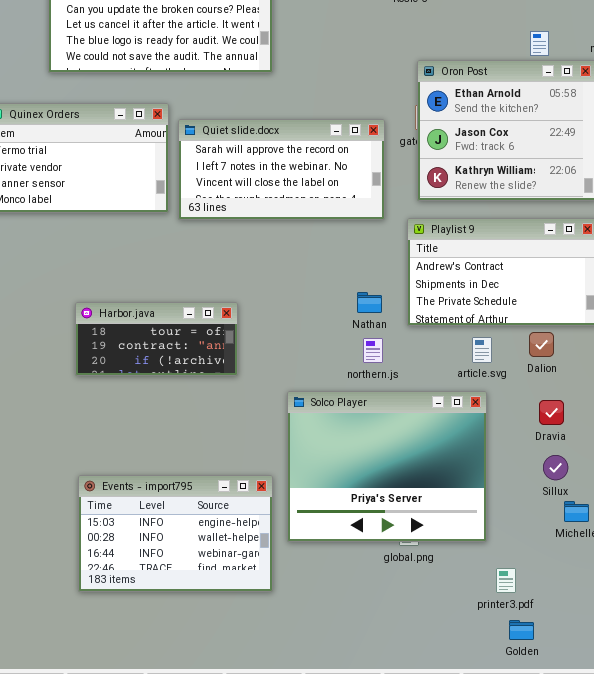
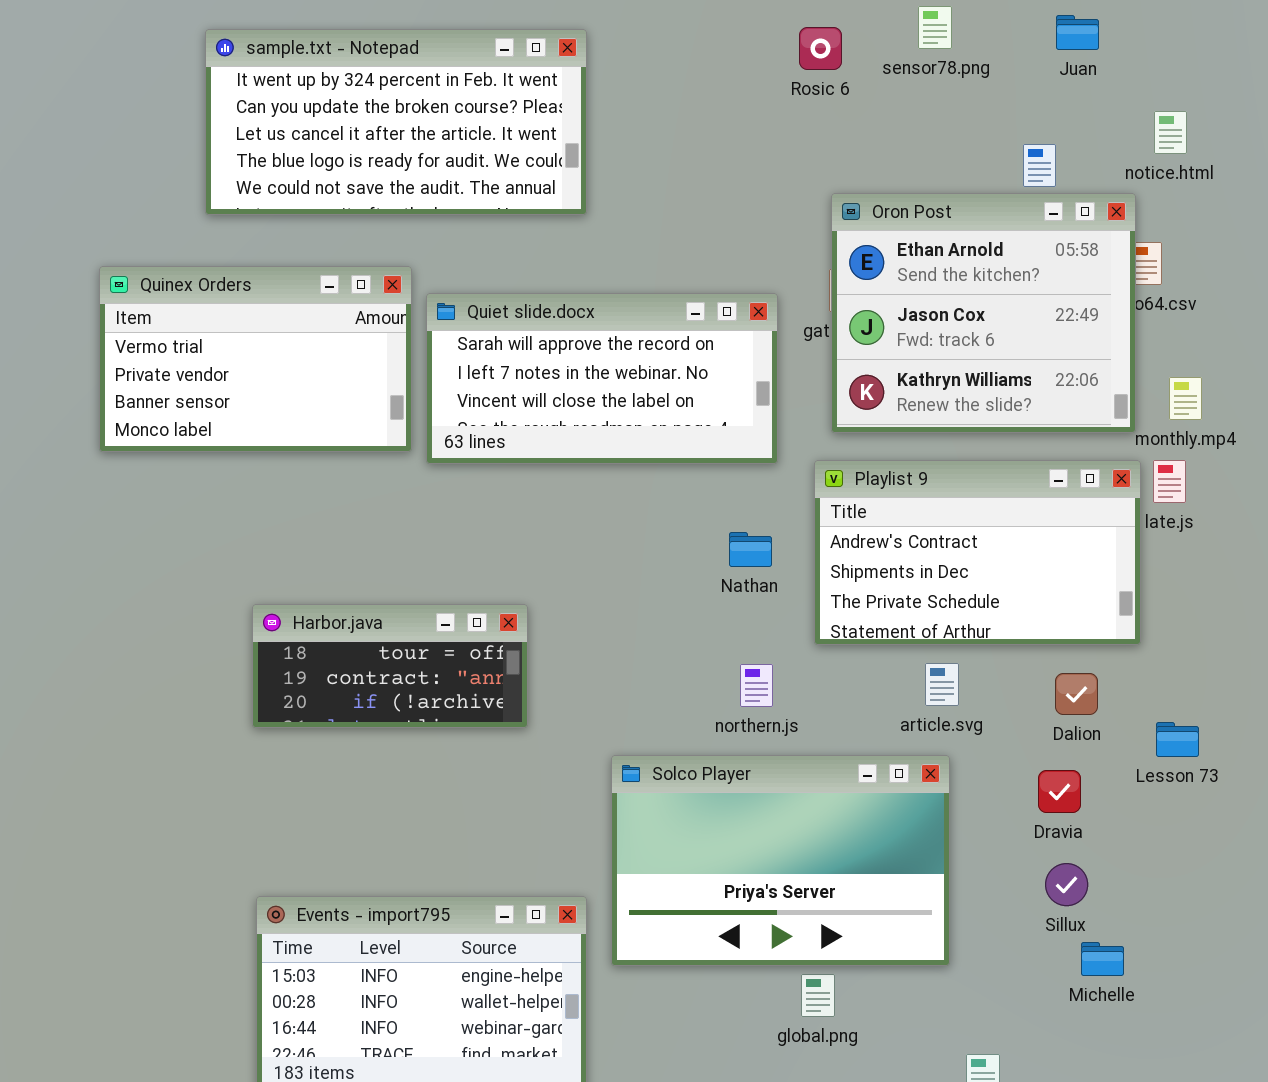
Nathan: [357,292,382,313] -> [729,532,772,567], moved
Dalion: [529,332,554,357] -> [1055,673,1098,715], moved
Solco Player: [287,391,487,542] -> [611,755,950,966], resized

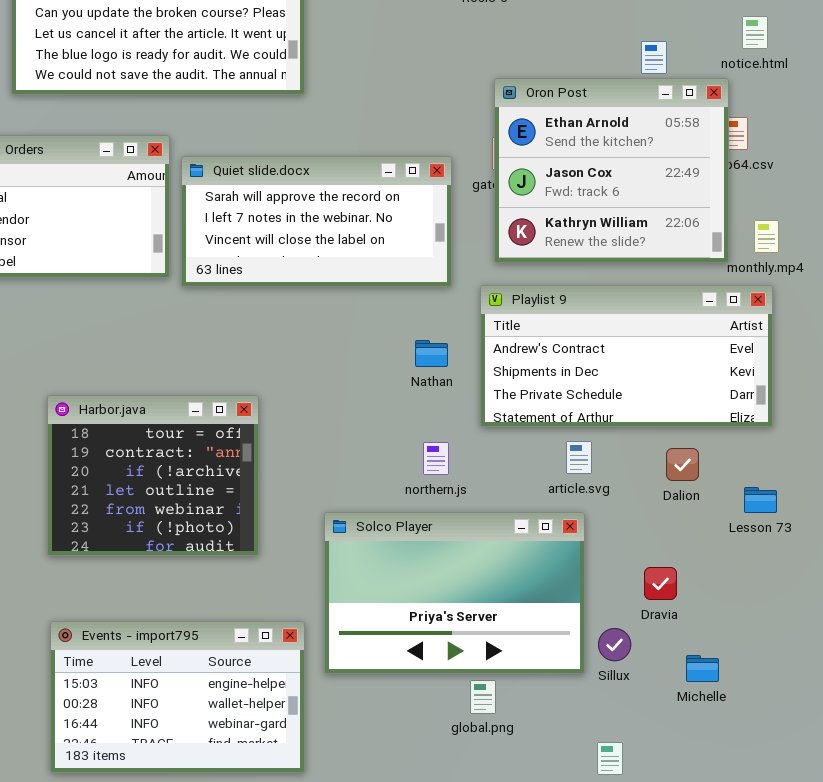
Playlist 9: [814,460,1141,645] -> [480,285,773,427], resized
Harbor.java: [252,604,528,728] -> [47,395,259,556], resized
Dravia: [1038,770,1081,813] -> [644,567,677,600], moved
Sillux: [1045,863,1088,906] -> [598,628,631,661], moved

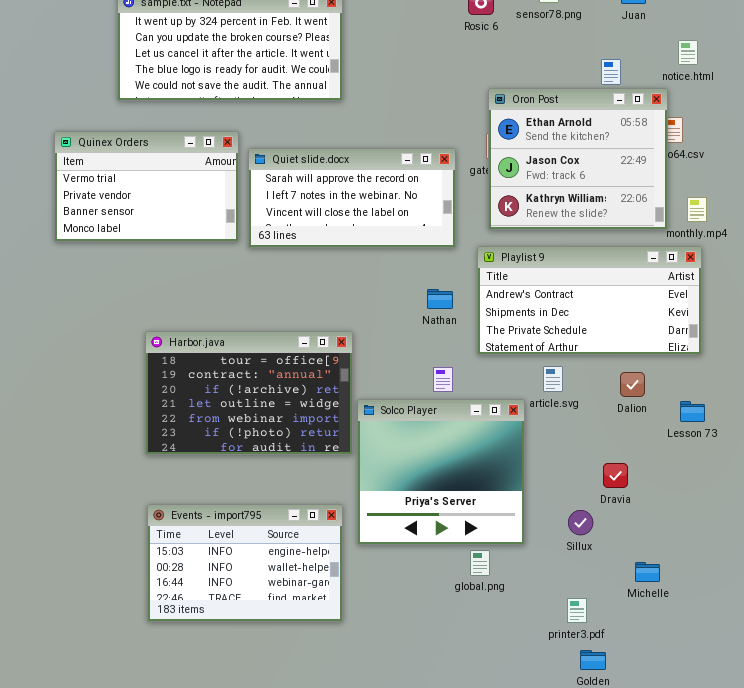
Harbor.java: [47,395,259,556] -> [145,331,353,455], resized
Solco Player: [324,512,585,674] -> [357,399,525,545], resized
Michelle: [686,655,719,682] -> [635,562,660,582], moved

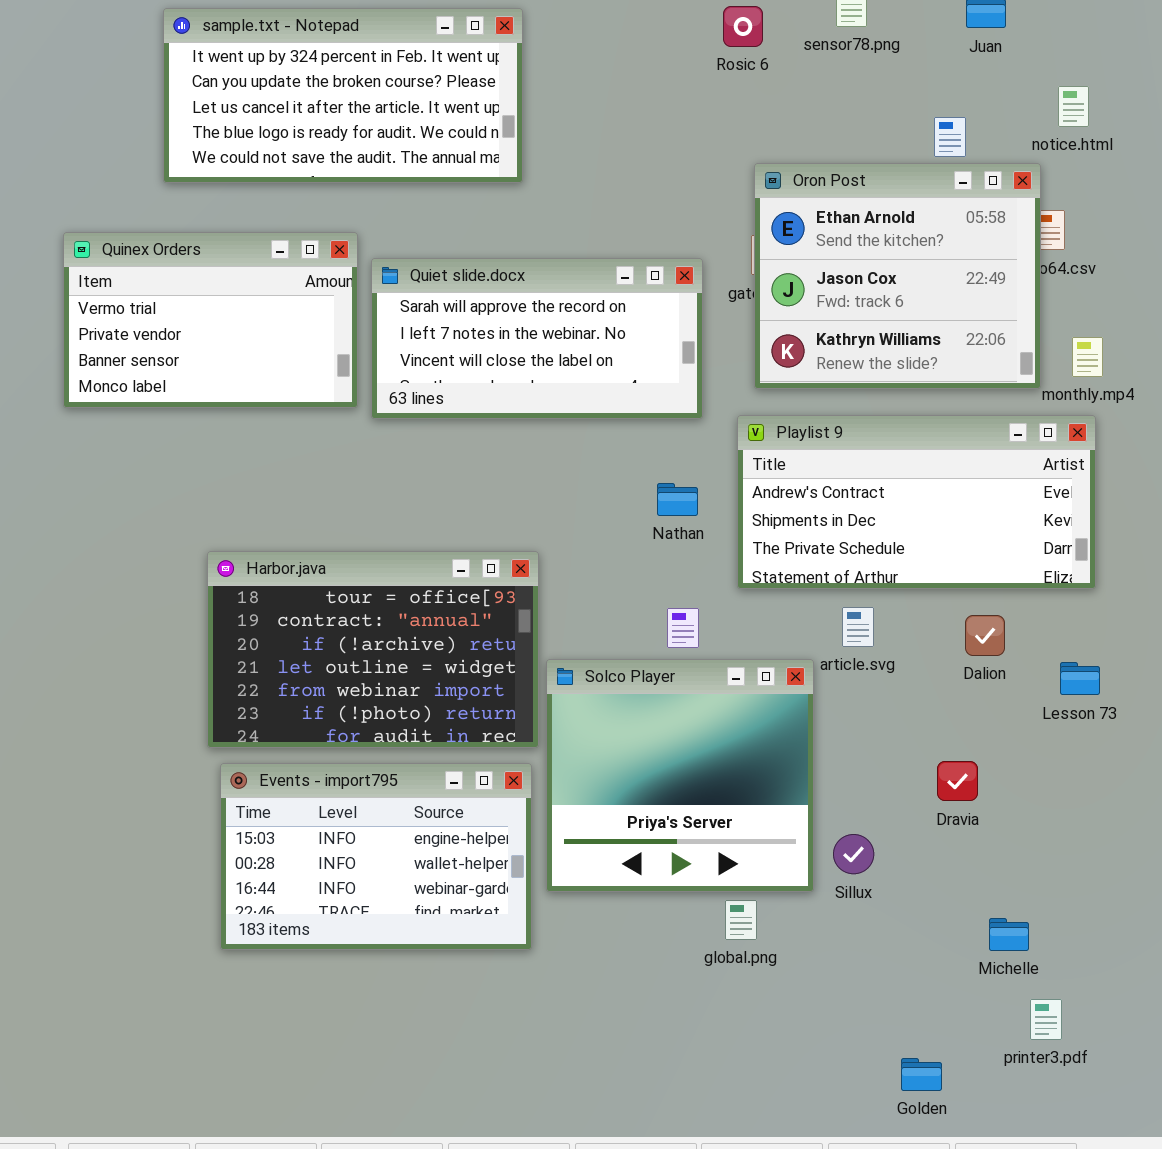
Events - import795: [147,504,343,622] -> [220,763,532,950], moved
Sillux: [568,510,593,535] -> [833,834,874,874], moved
printer3.pdf: [567,598,587,623] -> [1030,999,1062,1040], moved

